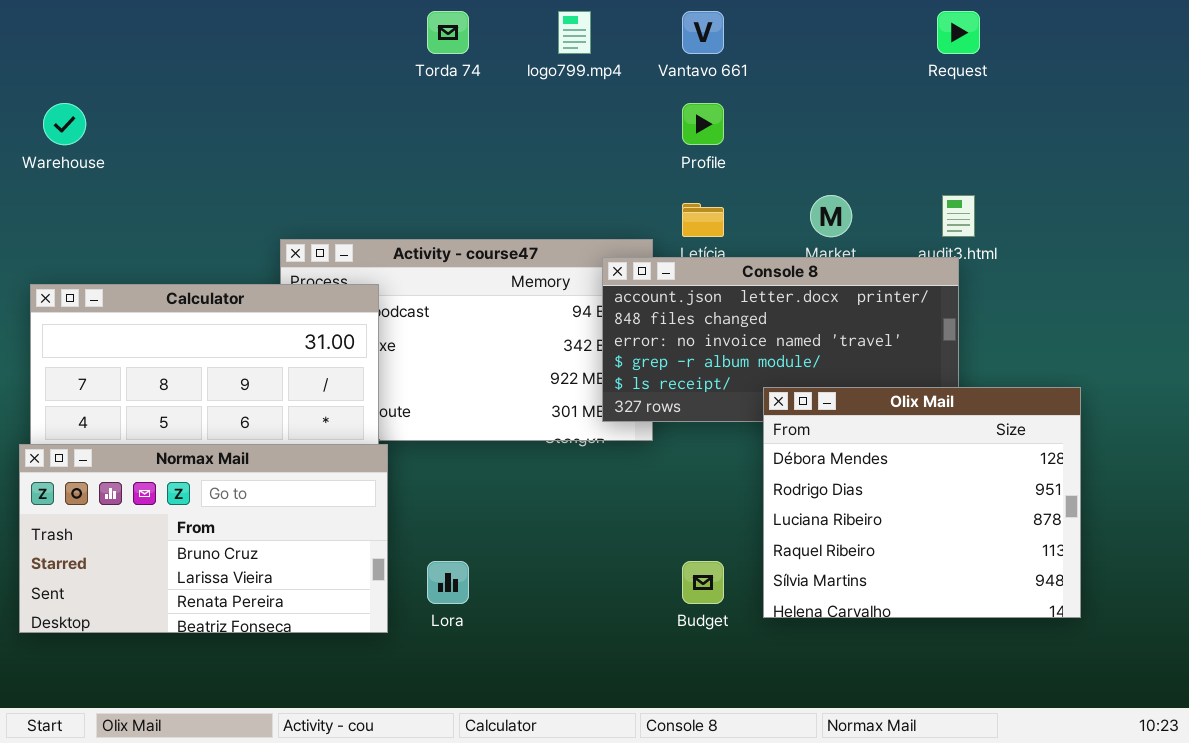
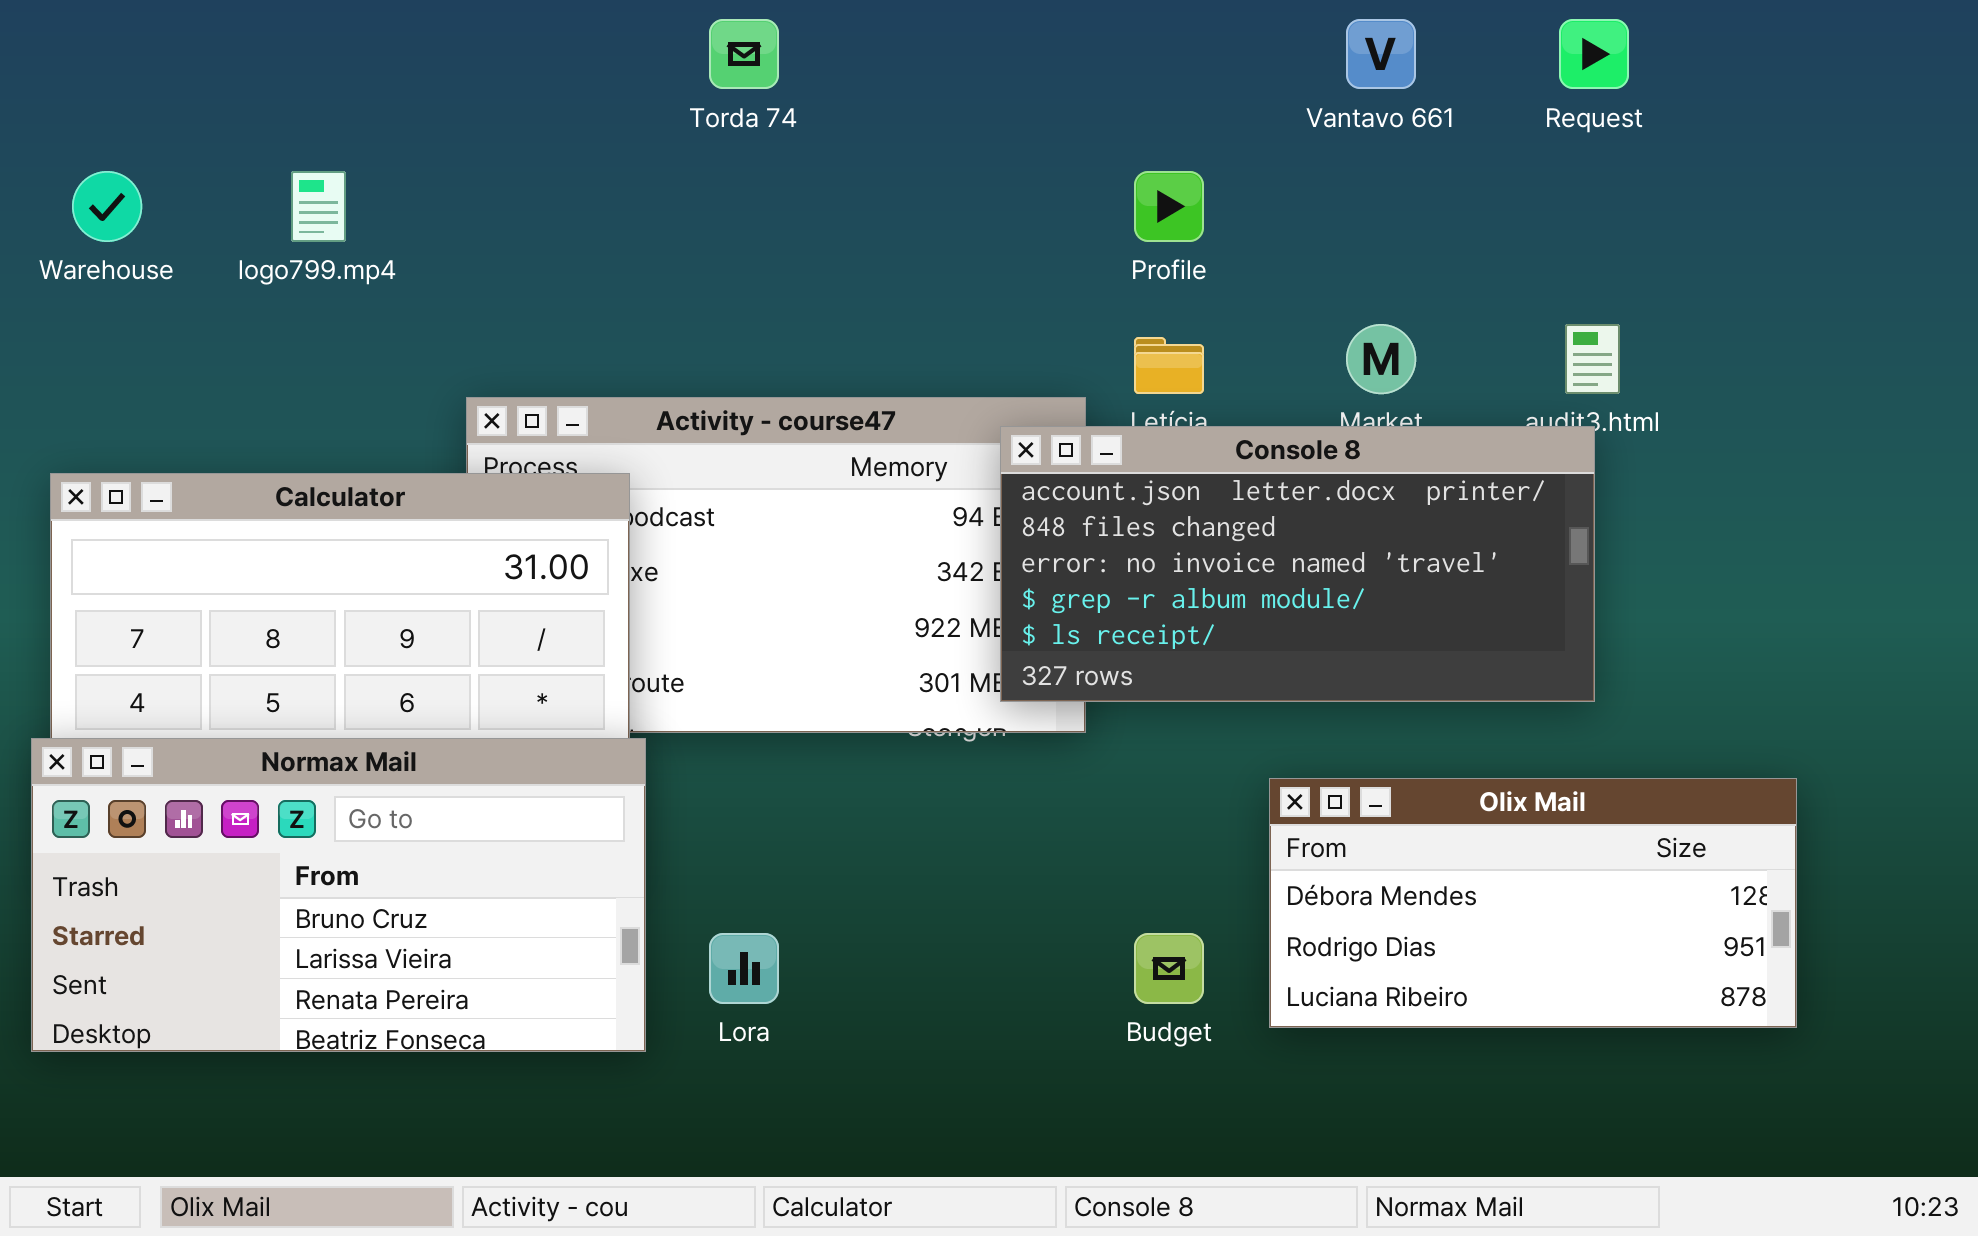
logo799.mp4: [558,11,591,54] -> [291,171,346,242], moved
Vantavo 661: [682,11,724,54] -> [1346,19,1416,89], moved
Olix Mail: [763,387,1081,618] -> [1269,778,1797,1028], resized

